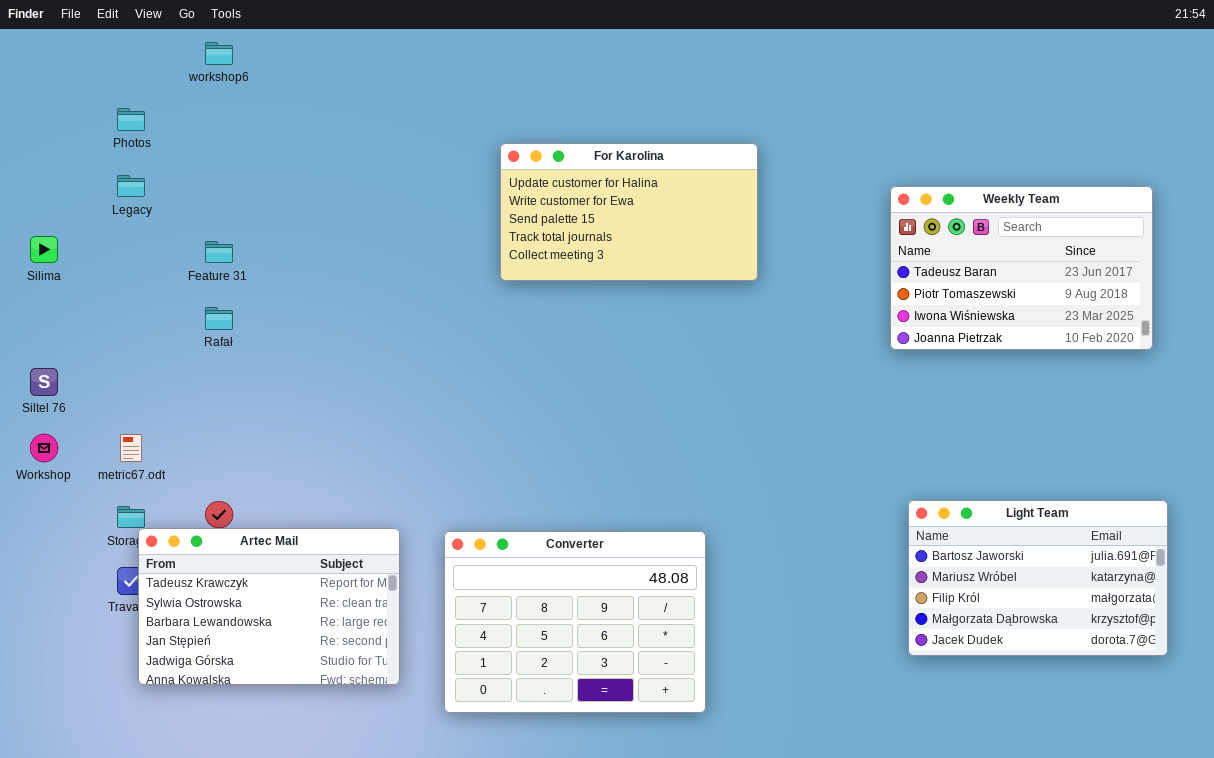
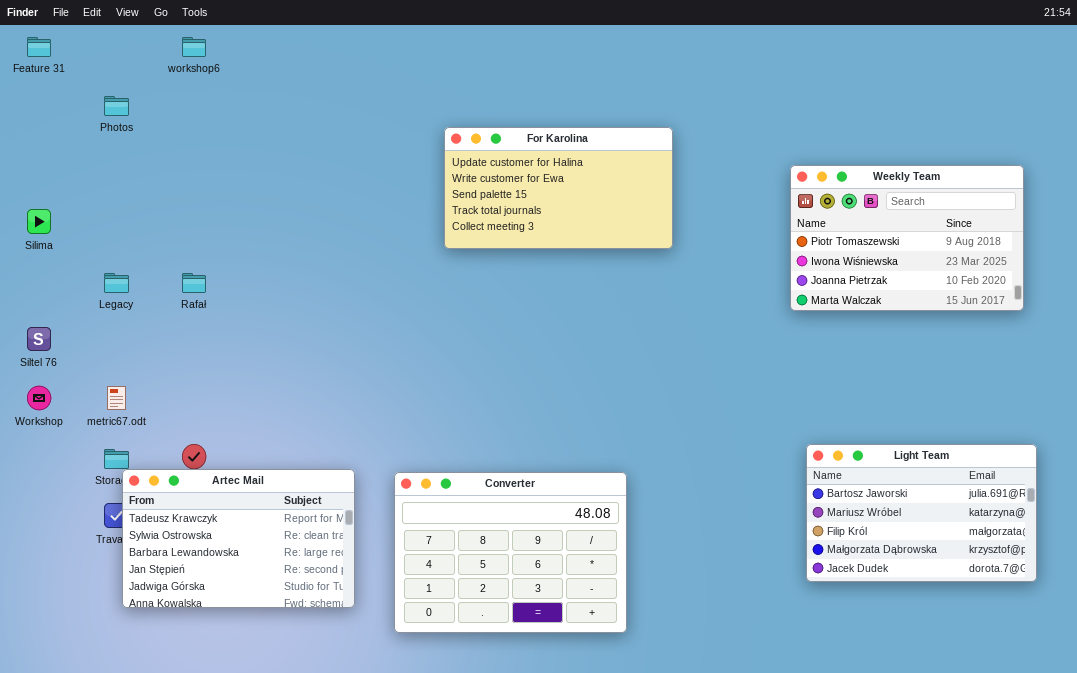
Legacy: [117,175,145,197] -> [104,273,129,293], moved
Weekly Team: [890,186,1153,350] -> [790,165,1024,311], scrolled down 1 row
Feature 31: [205,241,233,263] -> [27,37,51,57], moved

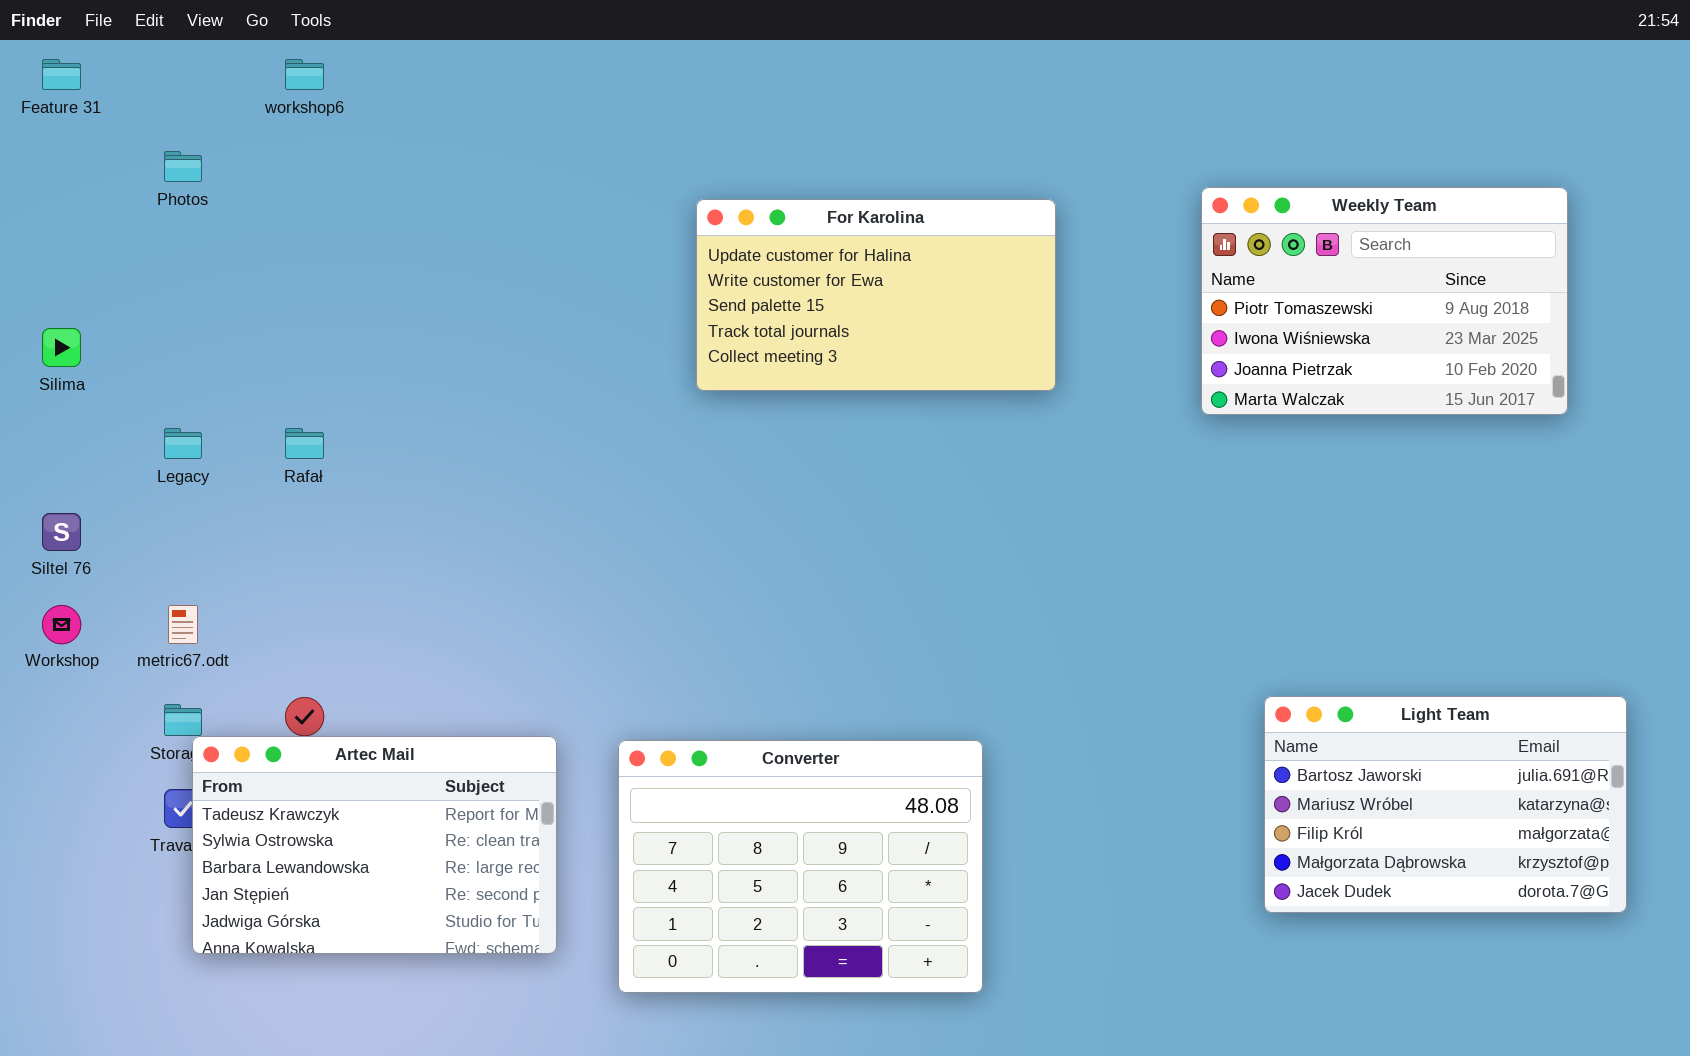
Weekly Team: [790,165,1024,311] -> [1201,187,1568,415], moved

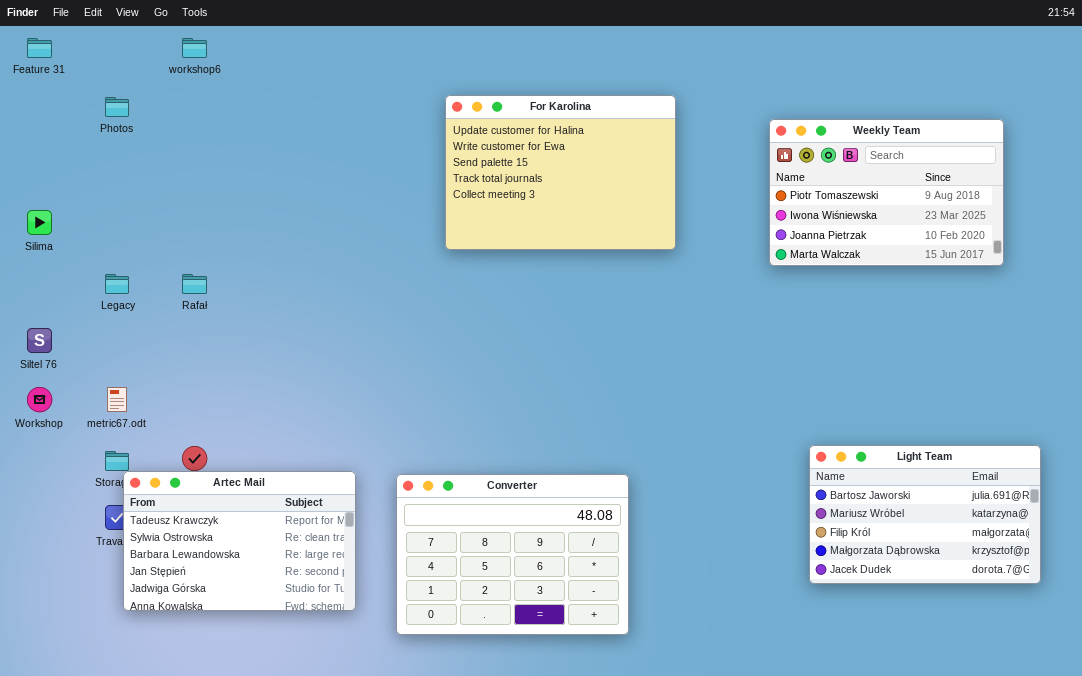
For Karolina: [696,199,1056,391] -> [445,95,676,250], resized

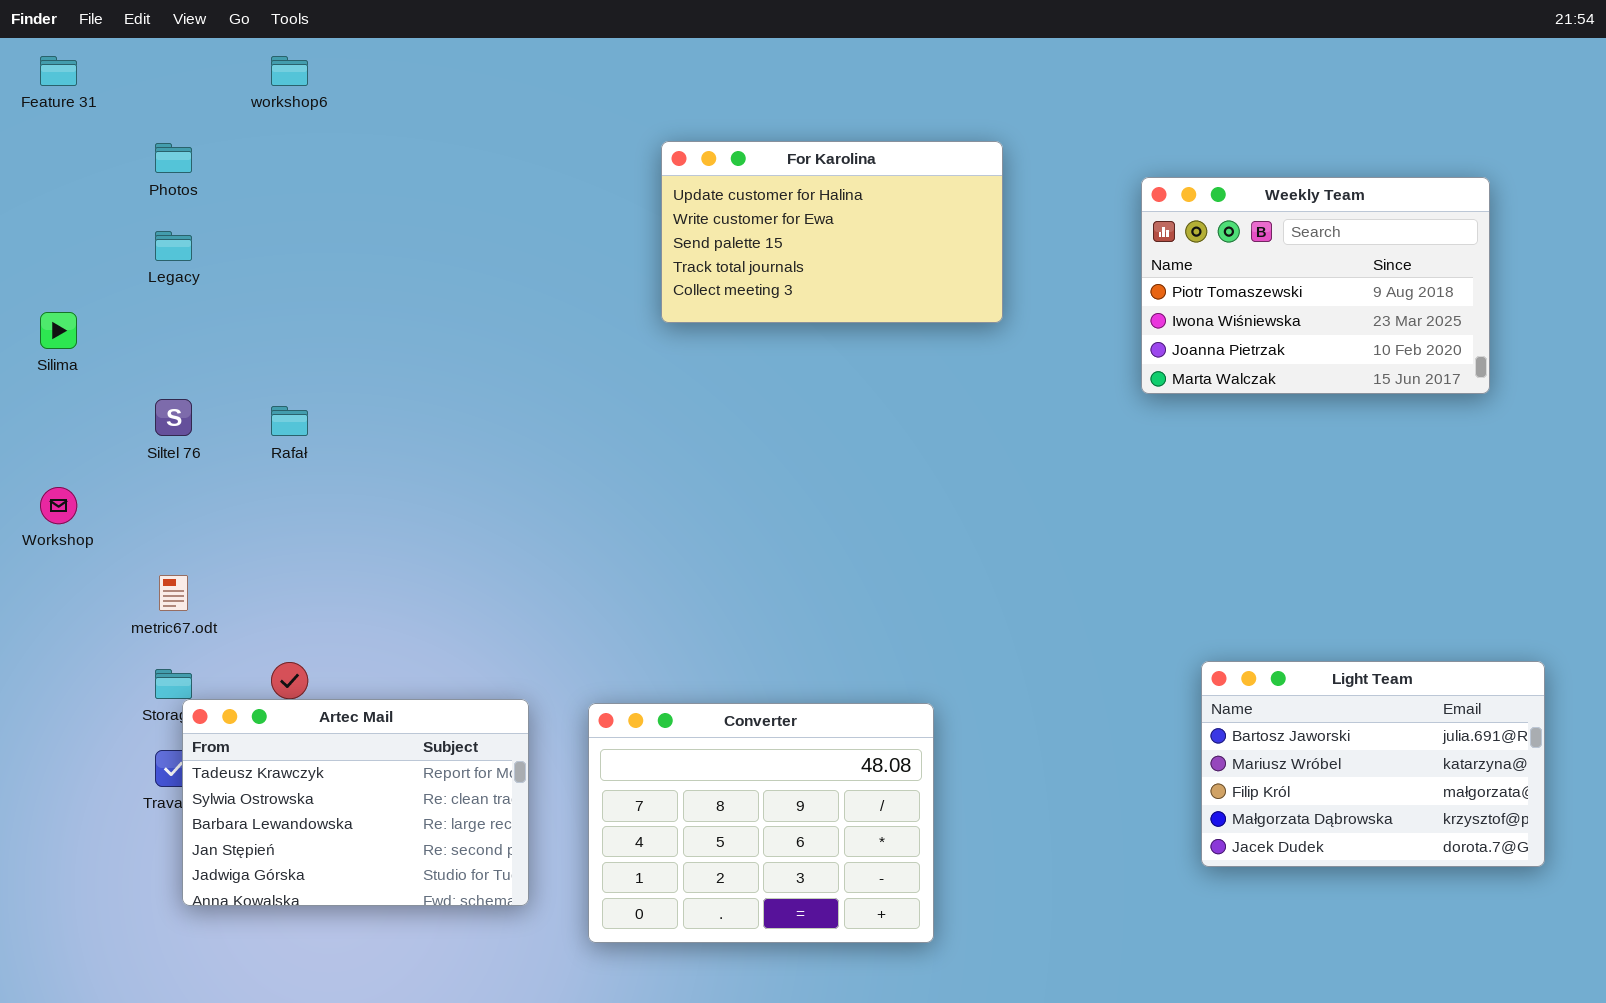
For Karolina: [445,95,676,250] -> [661,141,1003,323], resized
Legacy: [105,274,129,294] -> [155,231,192,261], moved
Siltel 76: [27,328,52,353] -> [155,399,192,436], moved
Workshop: [27,387,52,412] -> [40,487,77,524], moved

